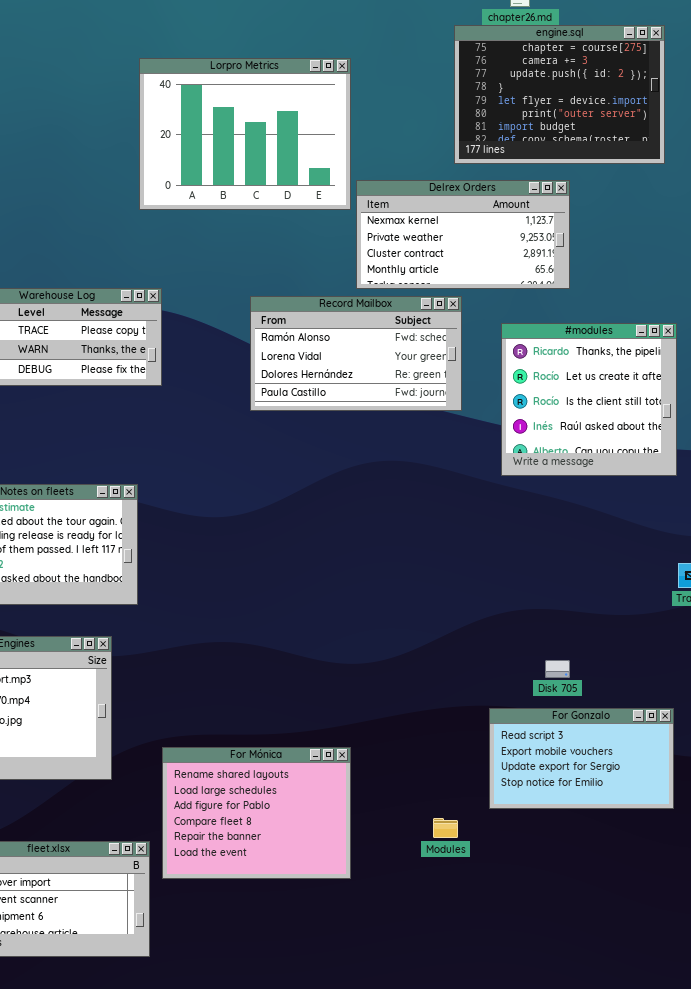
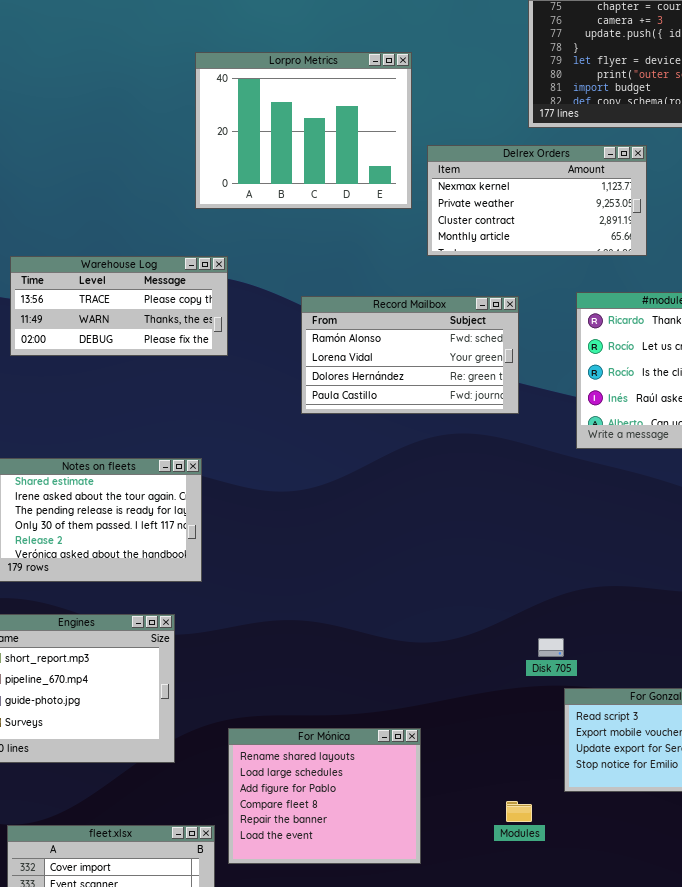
Lorpro Metrics: [139,58,351,210] -> [195,52,412,209], moved
Record Mailbox: [250,296,462,411] -> [301,296,519,414], moved
Disk 705: [545,660,570,678] -> [538,638,564,657], moved

